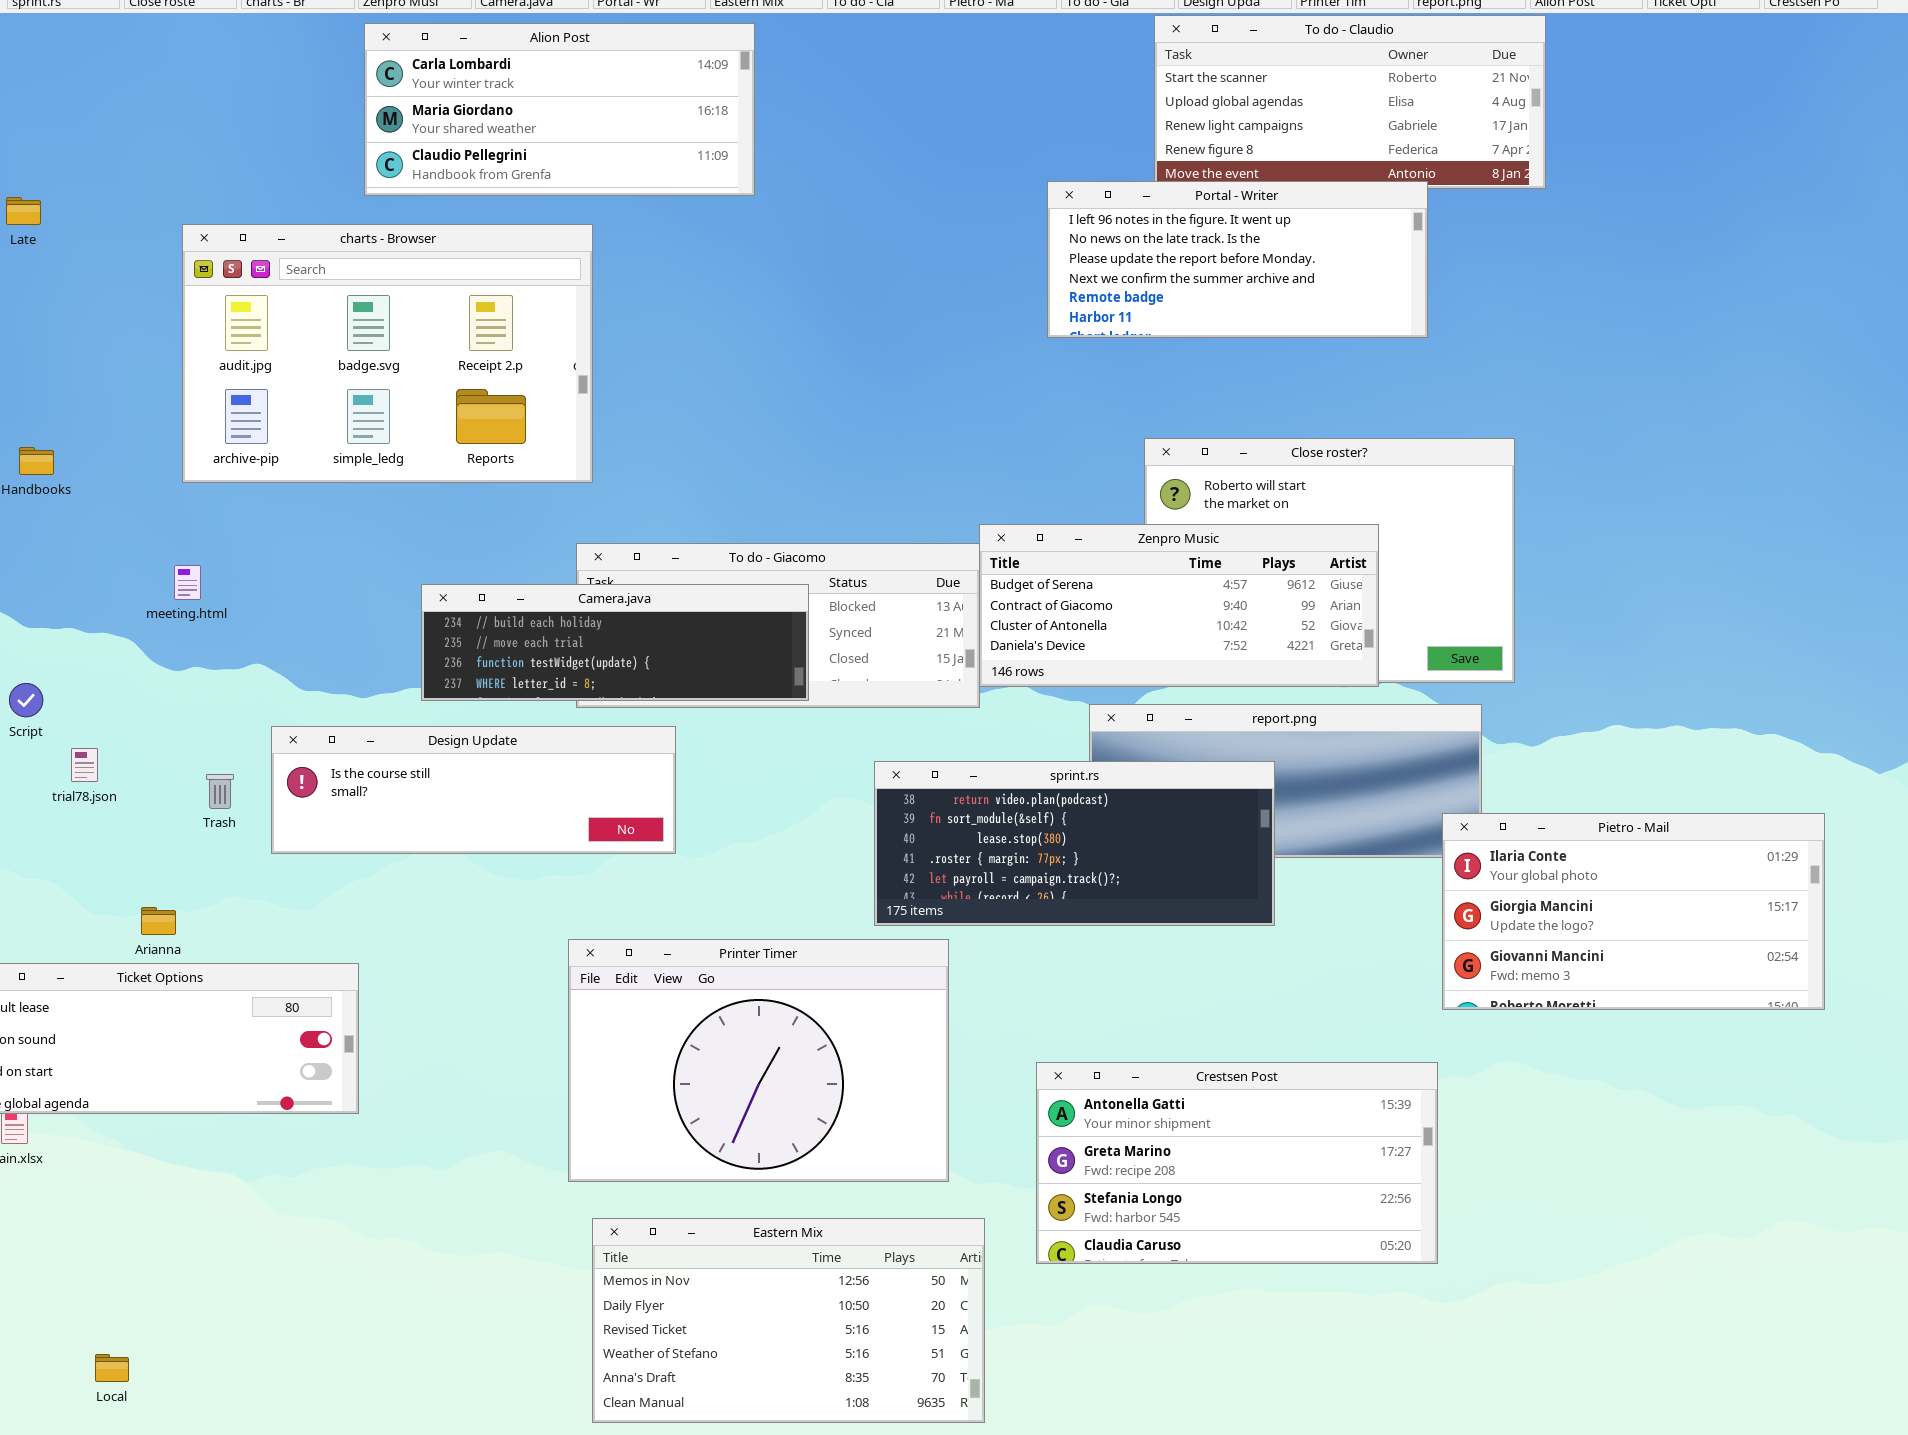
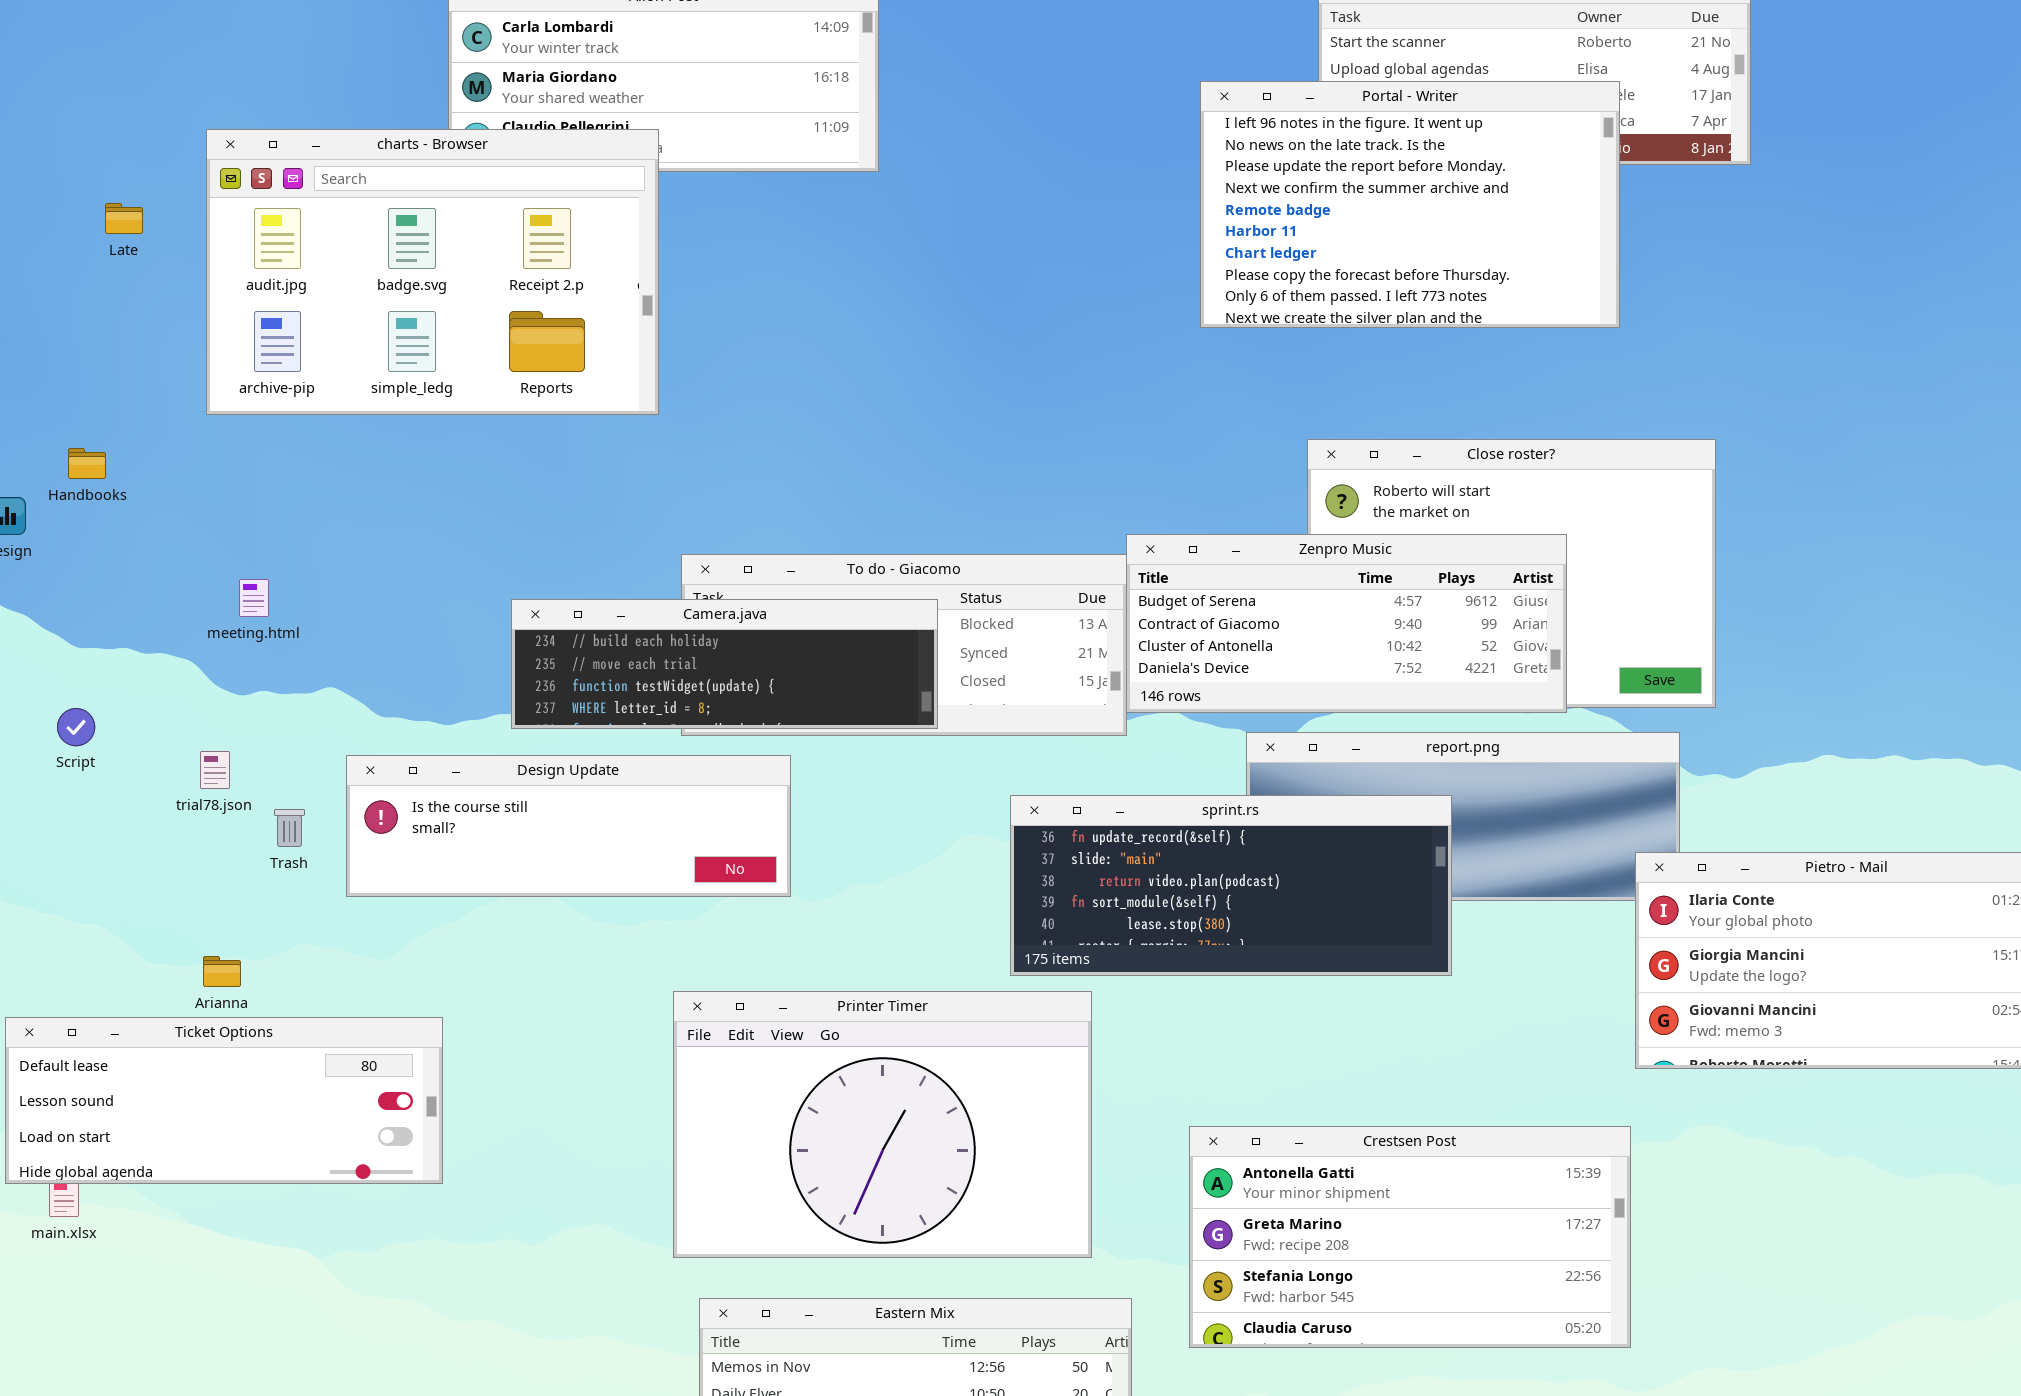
Portal - Writer: [1047,181,1428,338] -> [1200,81,1620,328], resized
Late: [6,197,41,225] -> [105,203,143,234], moved
charts - Browser: [182,224,593,483] -> [206,129,659,415], moved
trial78.json: [71,748,98,782] -> [200,751,230,789], moved
sprint.rs: [874,761,1275,926] -> [1010,795,1452,976], scrolled up 2 rows

